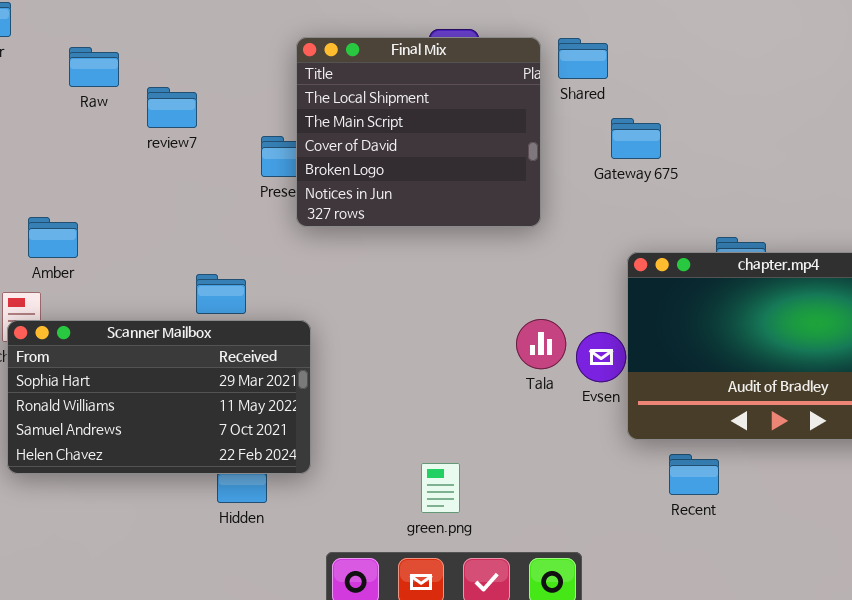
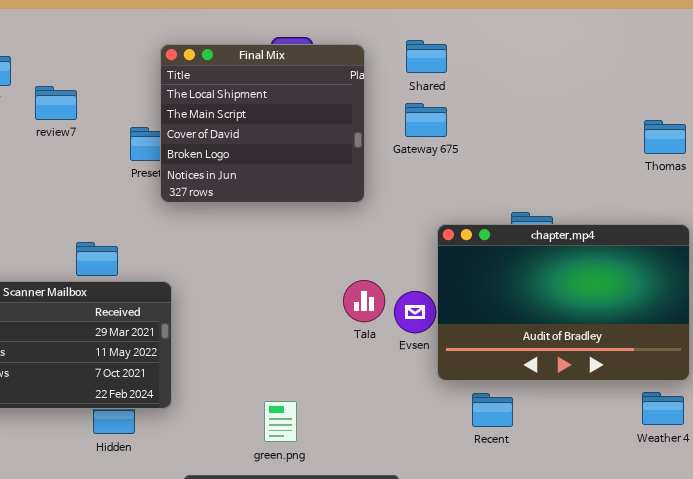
Shared: [558,38,608,79] -> [406,40,447,73], moved
Gateway 675: [611,118,661,159] -> [405,103,447,137], moved

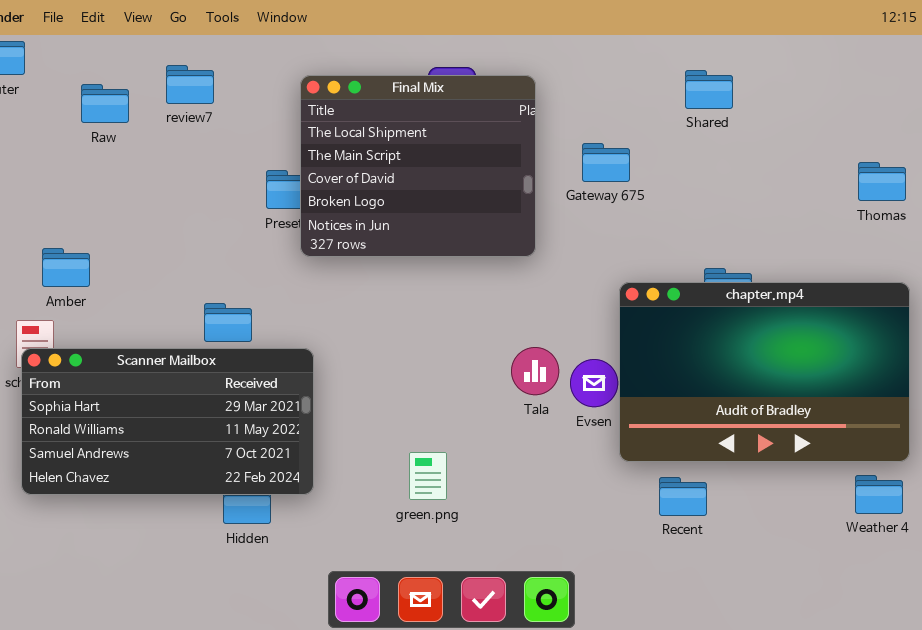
Shared: [406,40,447,73] -> [685,70,733,109], moved
review7: [35,86,77,120] -> [166,65,214,104], moved
green.png: [264,401,297,442] -> [409,452,447,500], moved

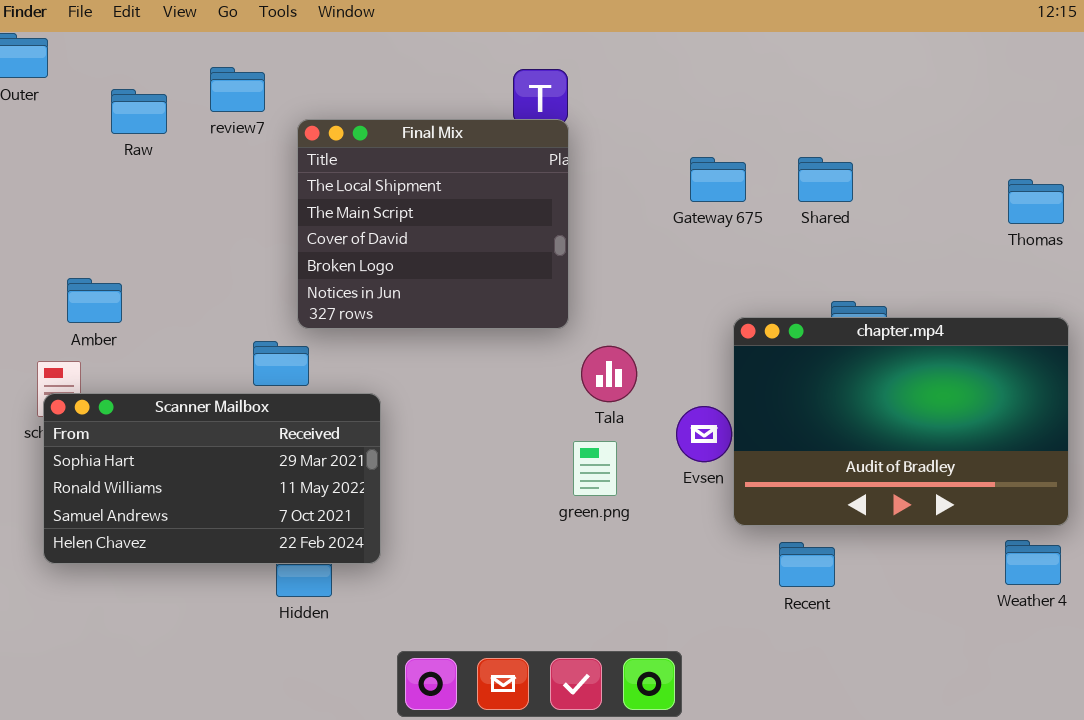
Shared: [685,70,733,109] -> [798,157,853,202], moved
Final Mix: [300,75,536,257] -> [297,119,569,329], moved
Tala: [511,347,559,395] -> [581,346,637,402], moved
green.png: [409,452,447,500] -> [573,441,617,496], moved

